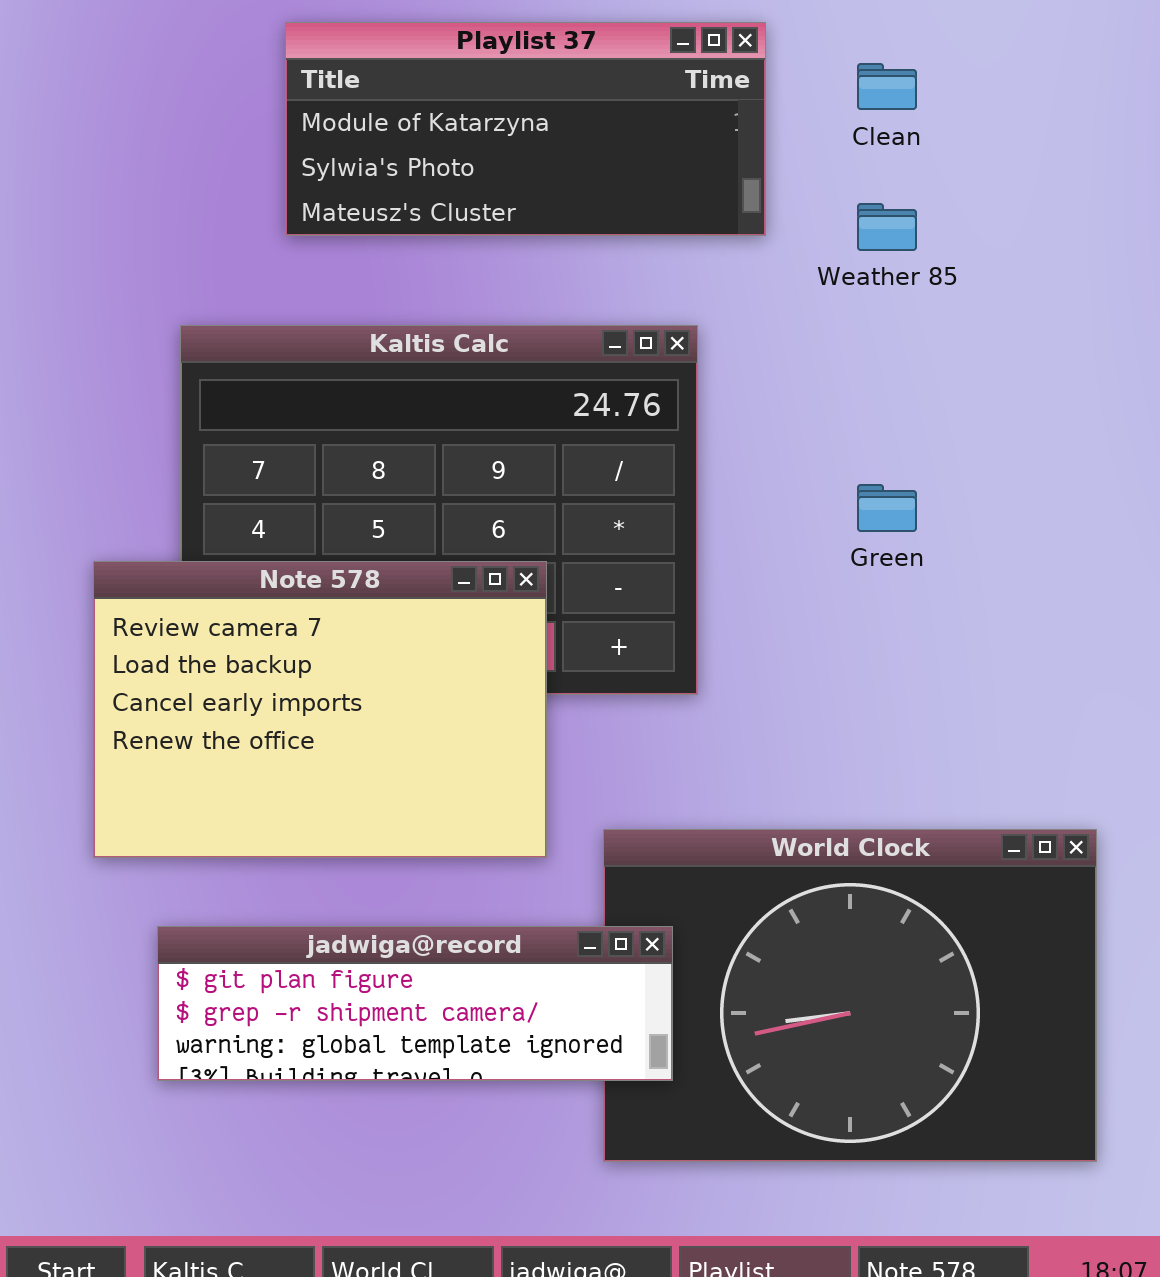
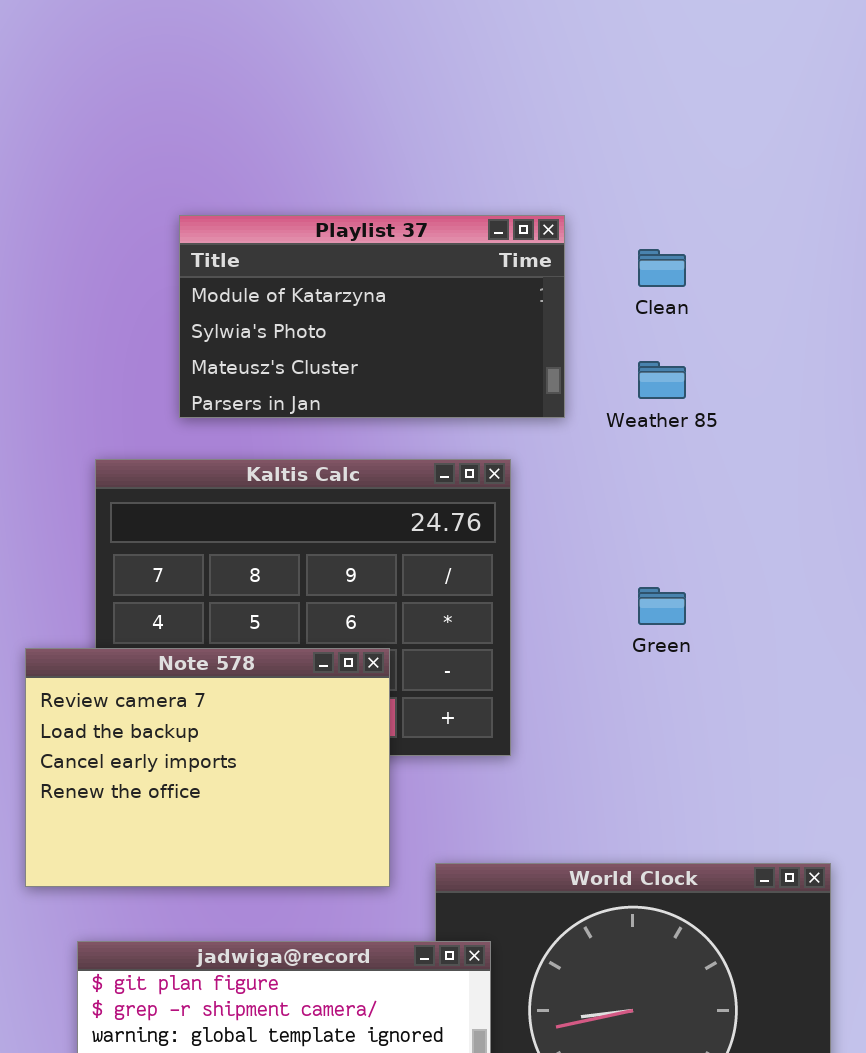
Playlist 37: [285,22,766,236] -> [179,215,565,418], resized

